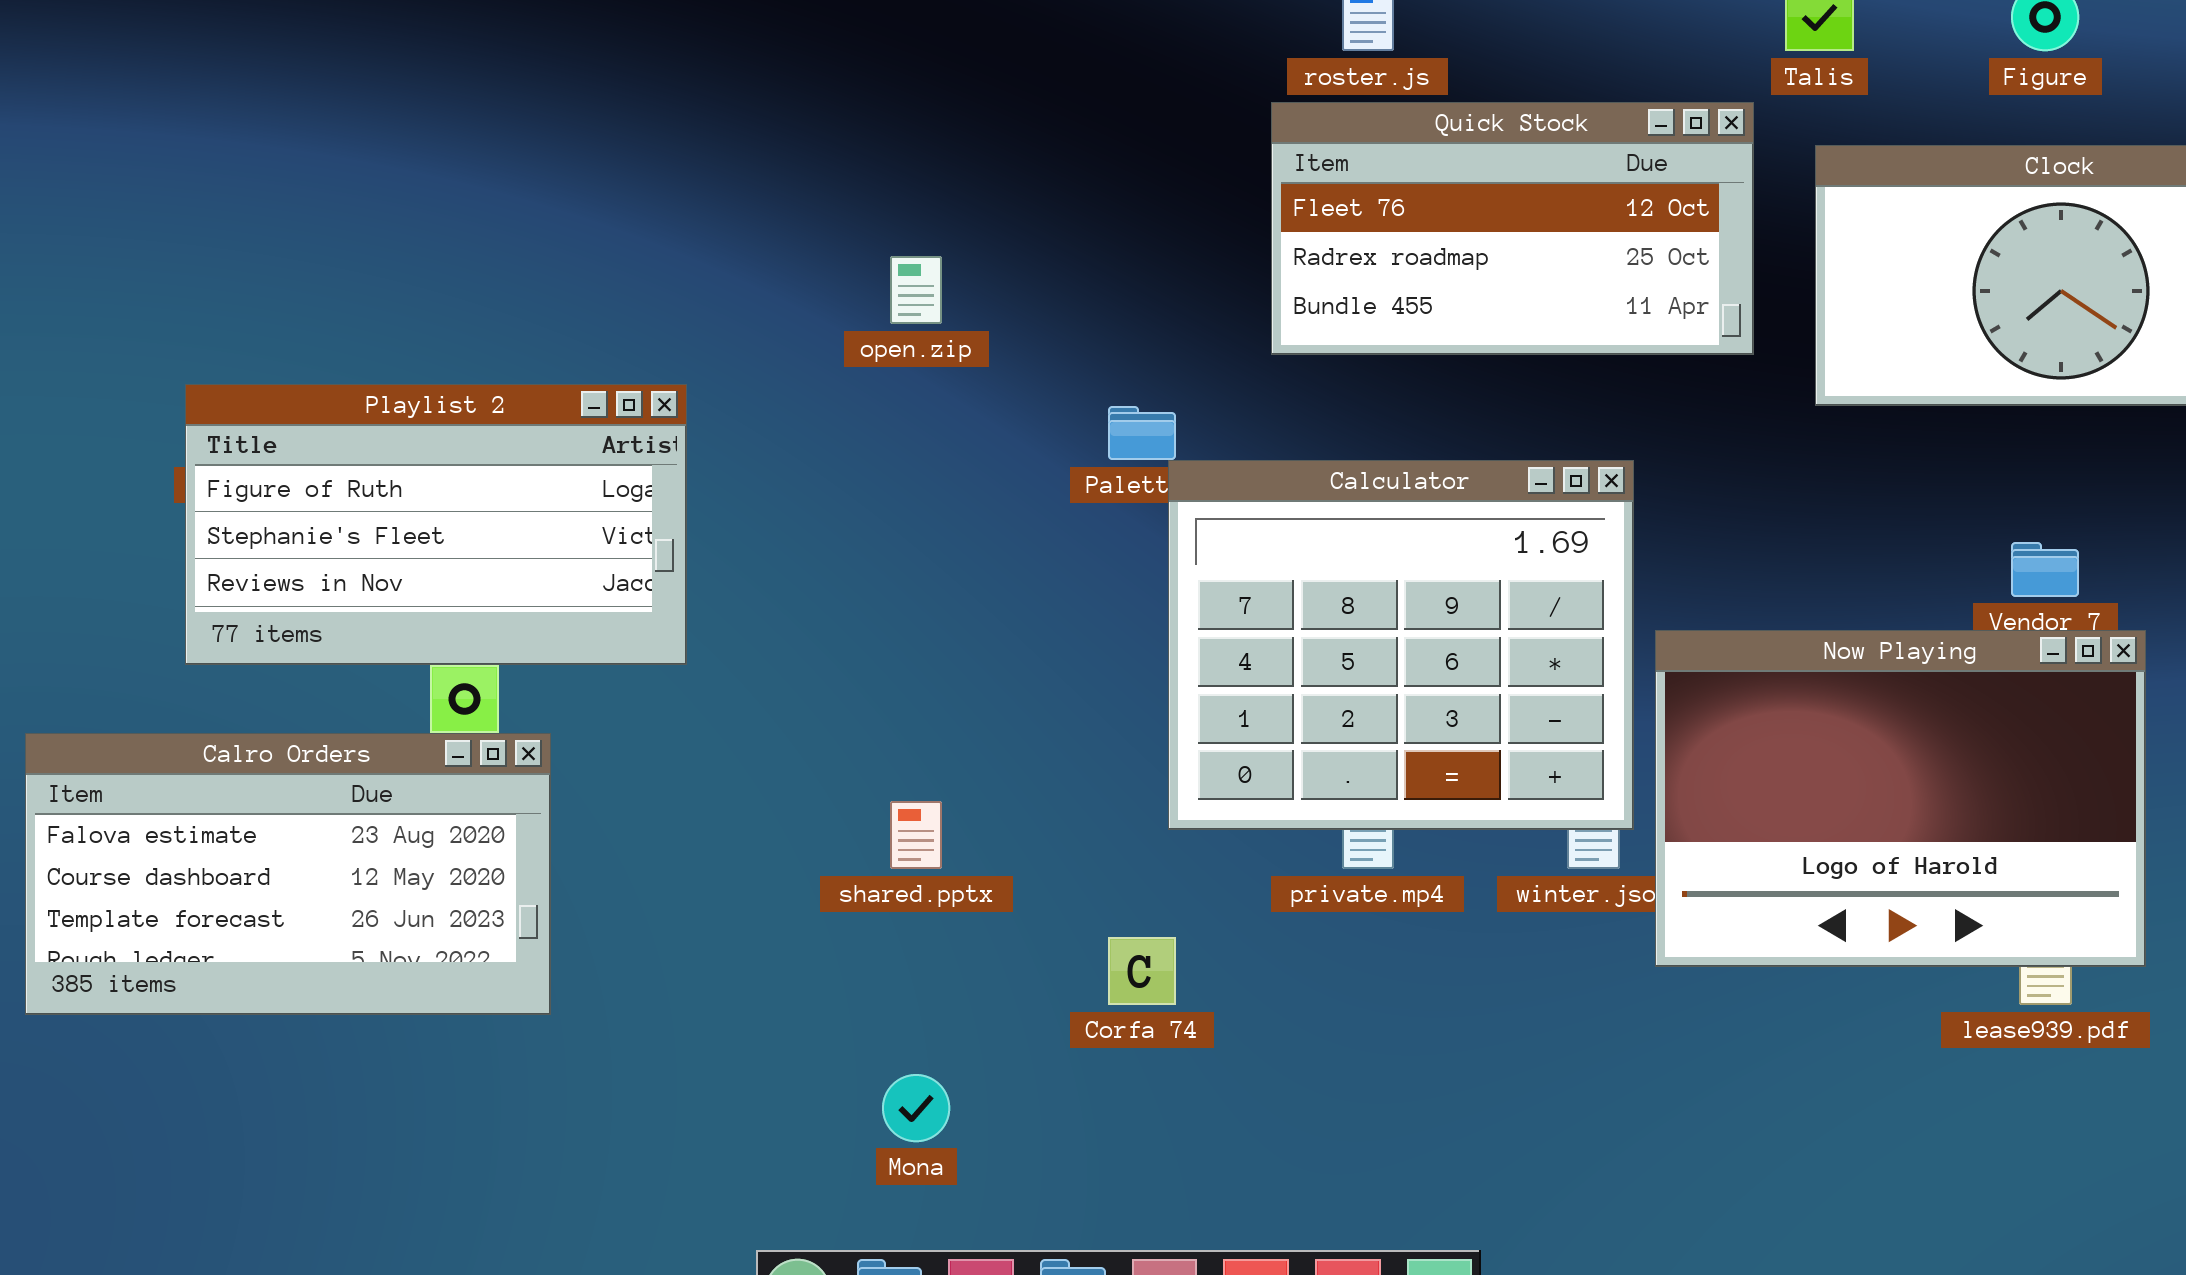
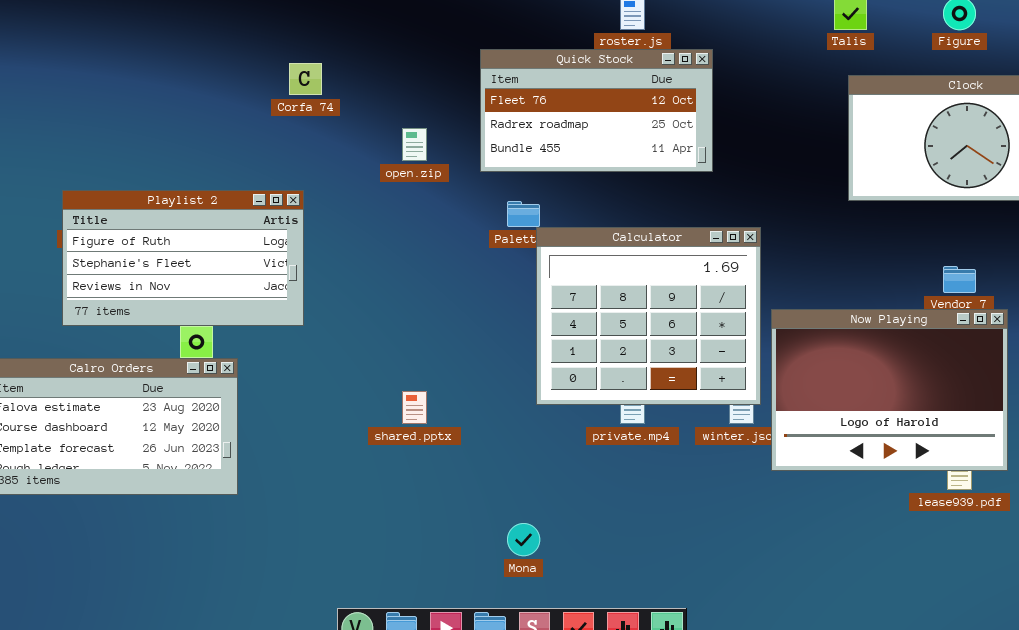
Quick Stock: [1271,102,1754,355] -> [480,49,713,172], moved
Corfa 74: [1108,937,1176,1005] -> [289,63,322,95], moved
Mona: [882,1074,950,1142] -> [507,523,540,556], moved

